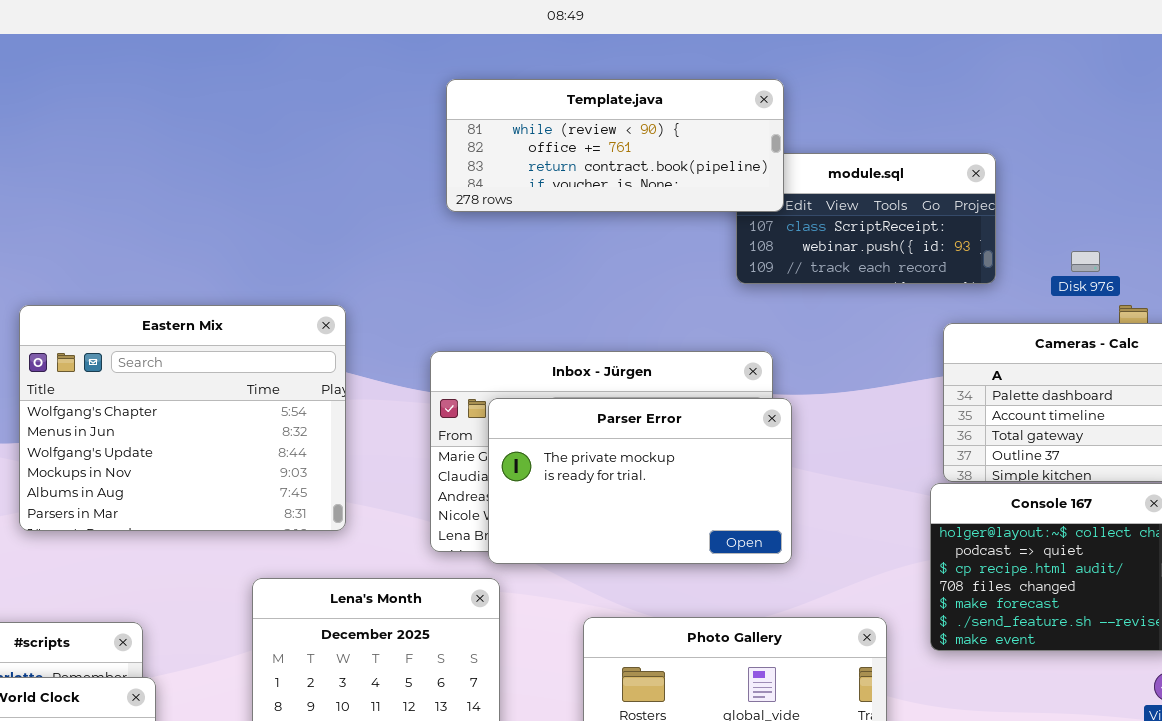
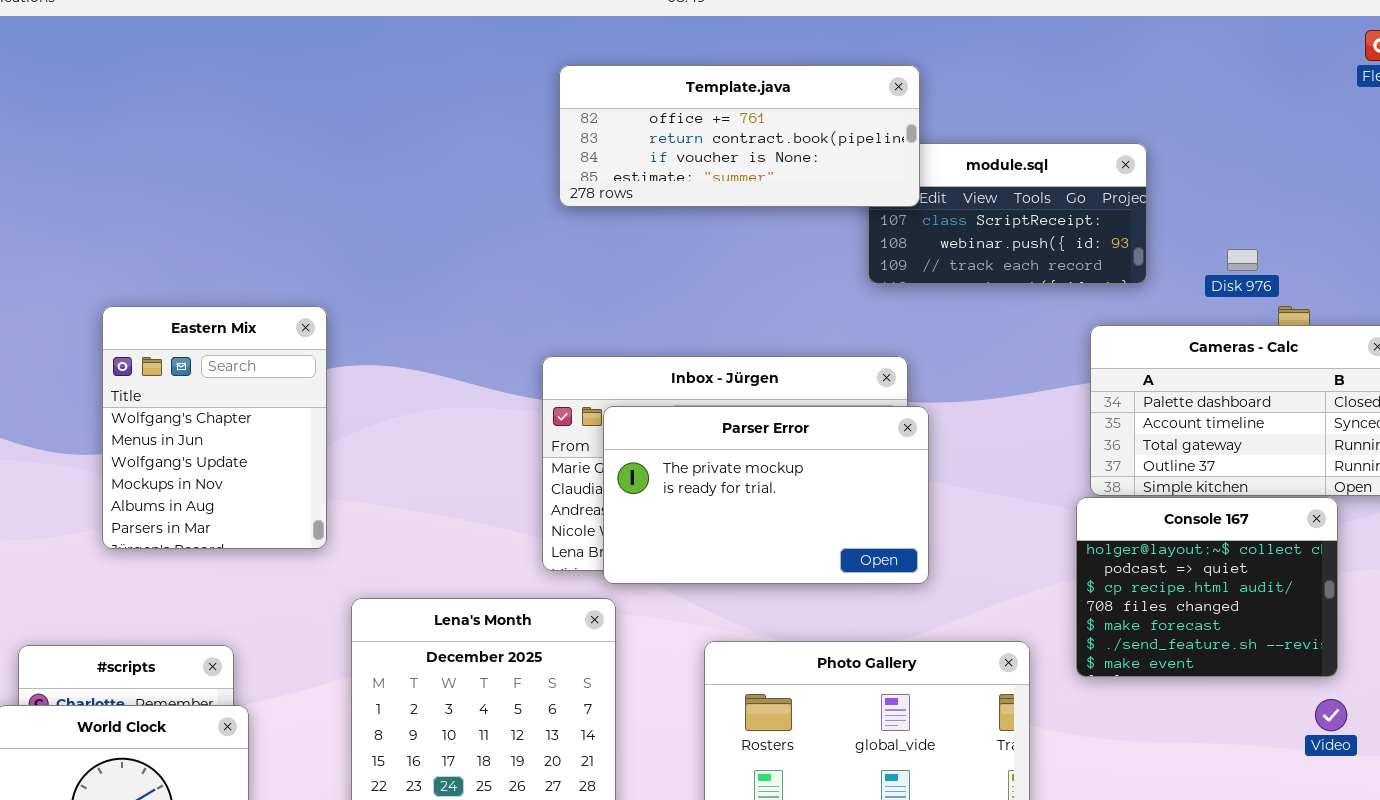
Template.java: [446,79,784,212] -> [559,65,920,207], scrolled down 1 row
Eastern Mix: [19,305,346,531] -> [102,306,327,549], resized

